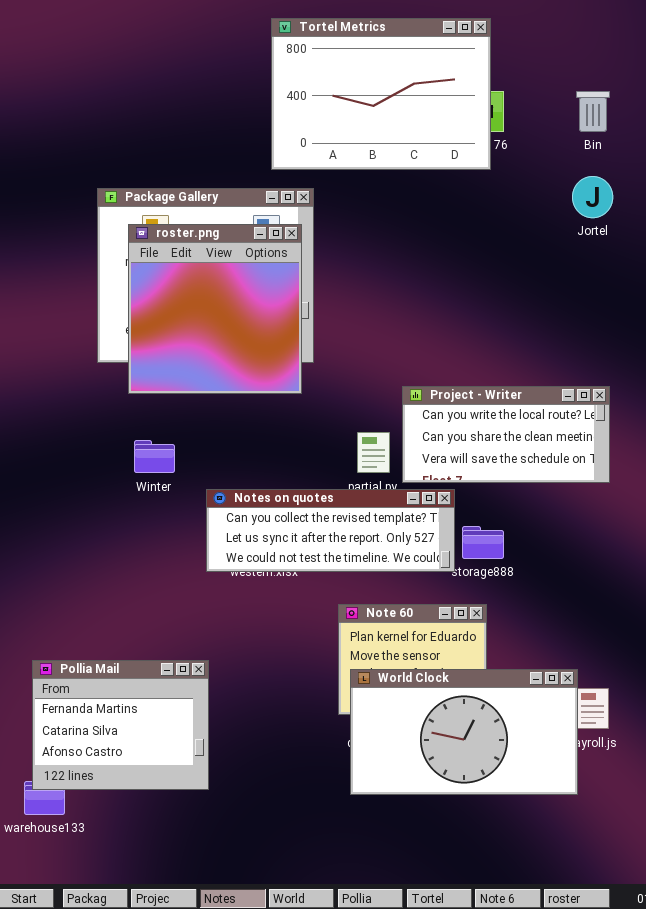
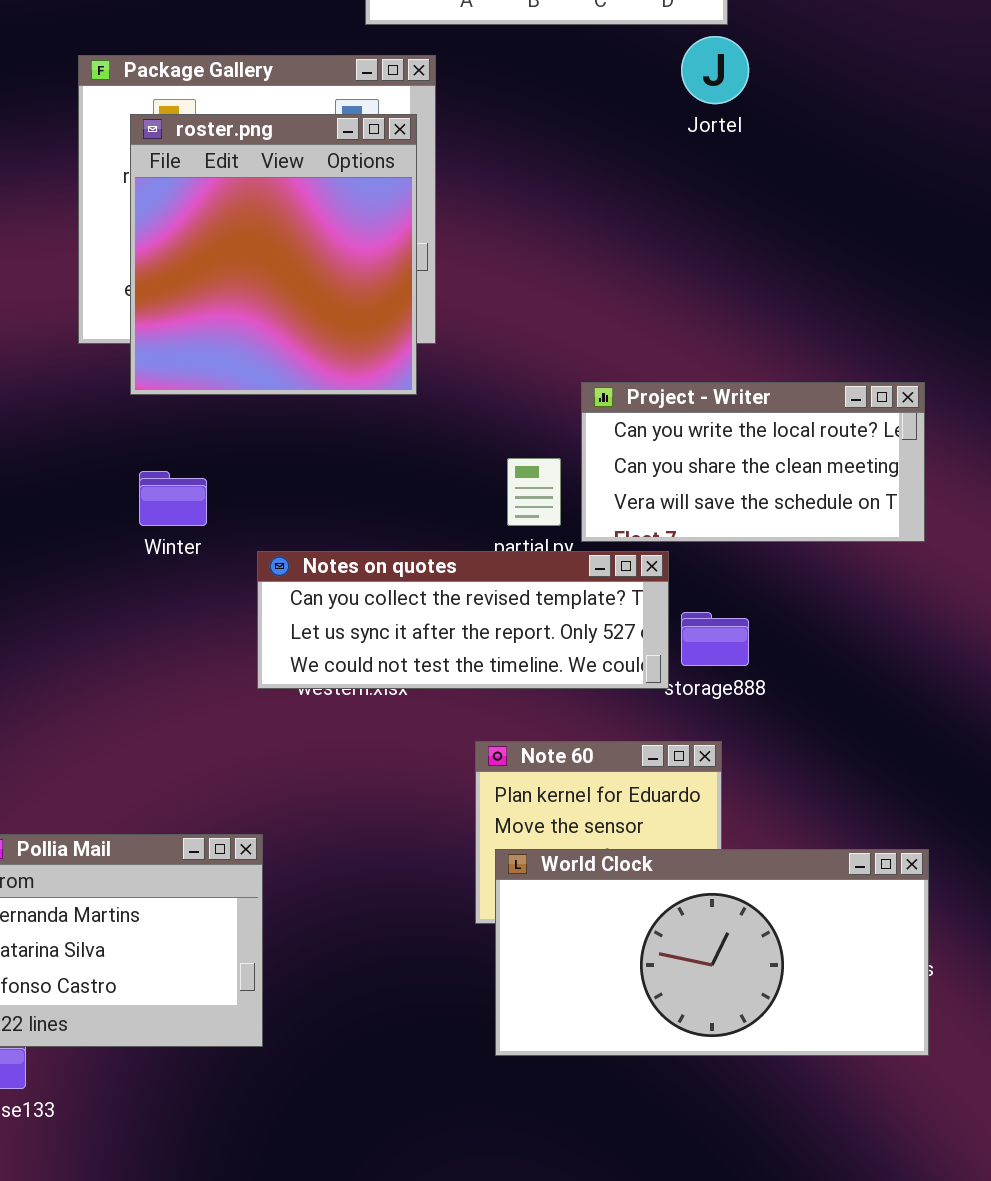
Jortel: [572,176,613,218] -> [681,36,749,104], moved
World Clock: [350,669,578,795] -> [495,849,929,1056], resized

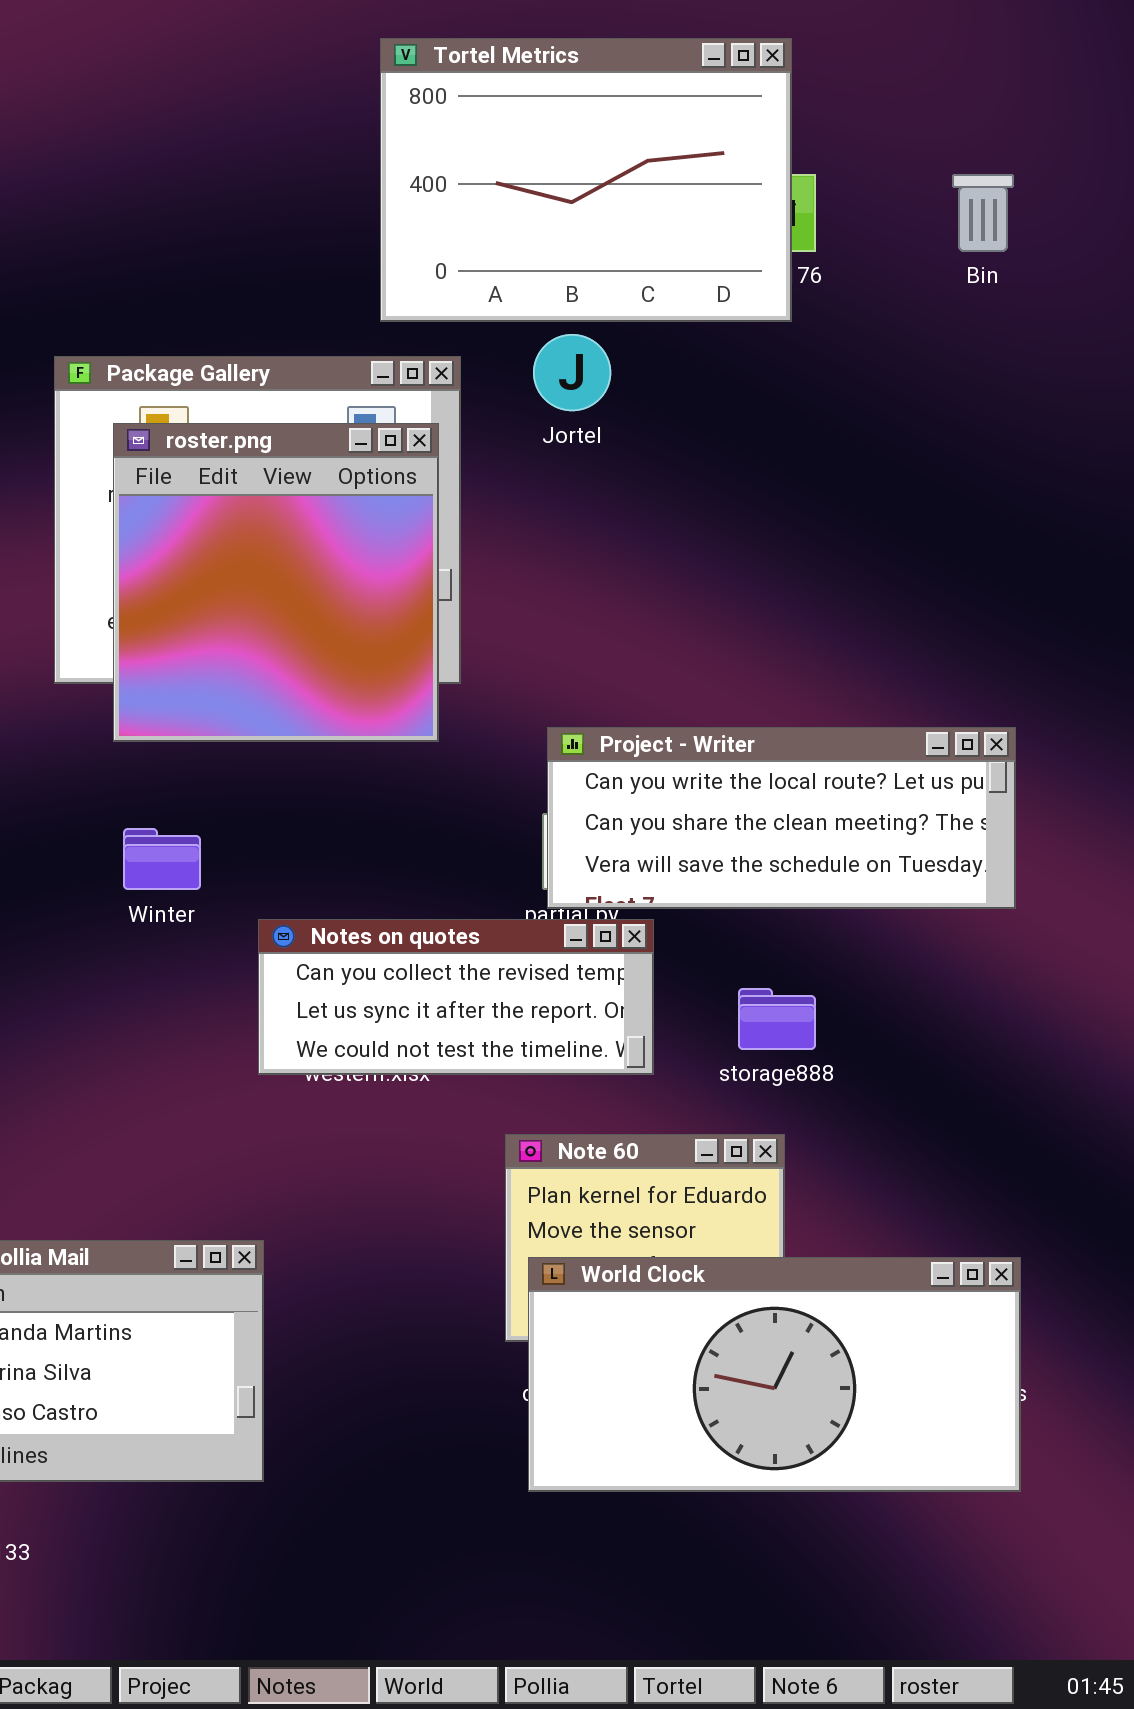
Jortel: [681,36,749,104] -> [533,334,611,411], moved
Project - Writer: [581,382,925,542] -> [547,727,1016,909], resized
Notes on quotes: [257,551,669,689] -> [258,919,654,1075], resized

